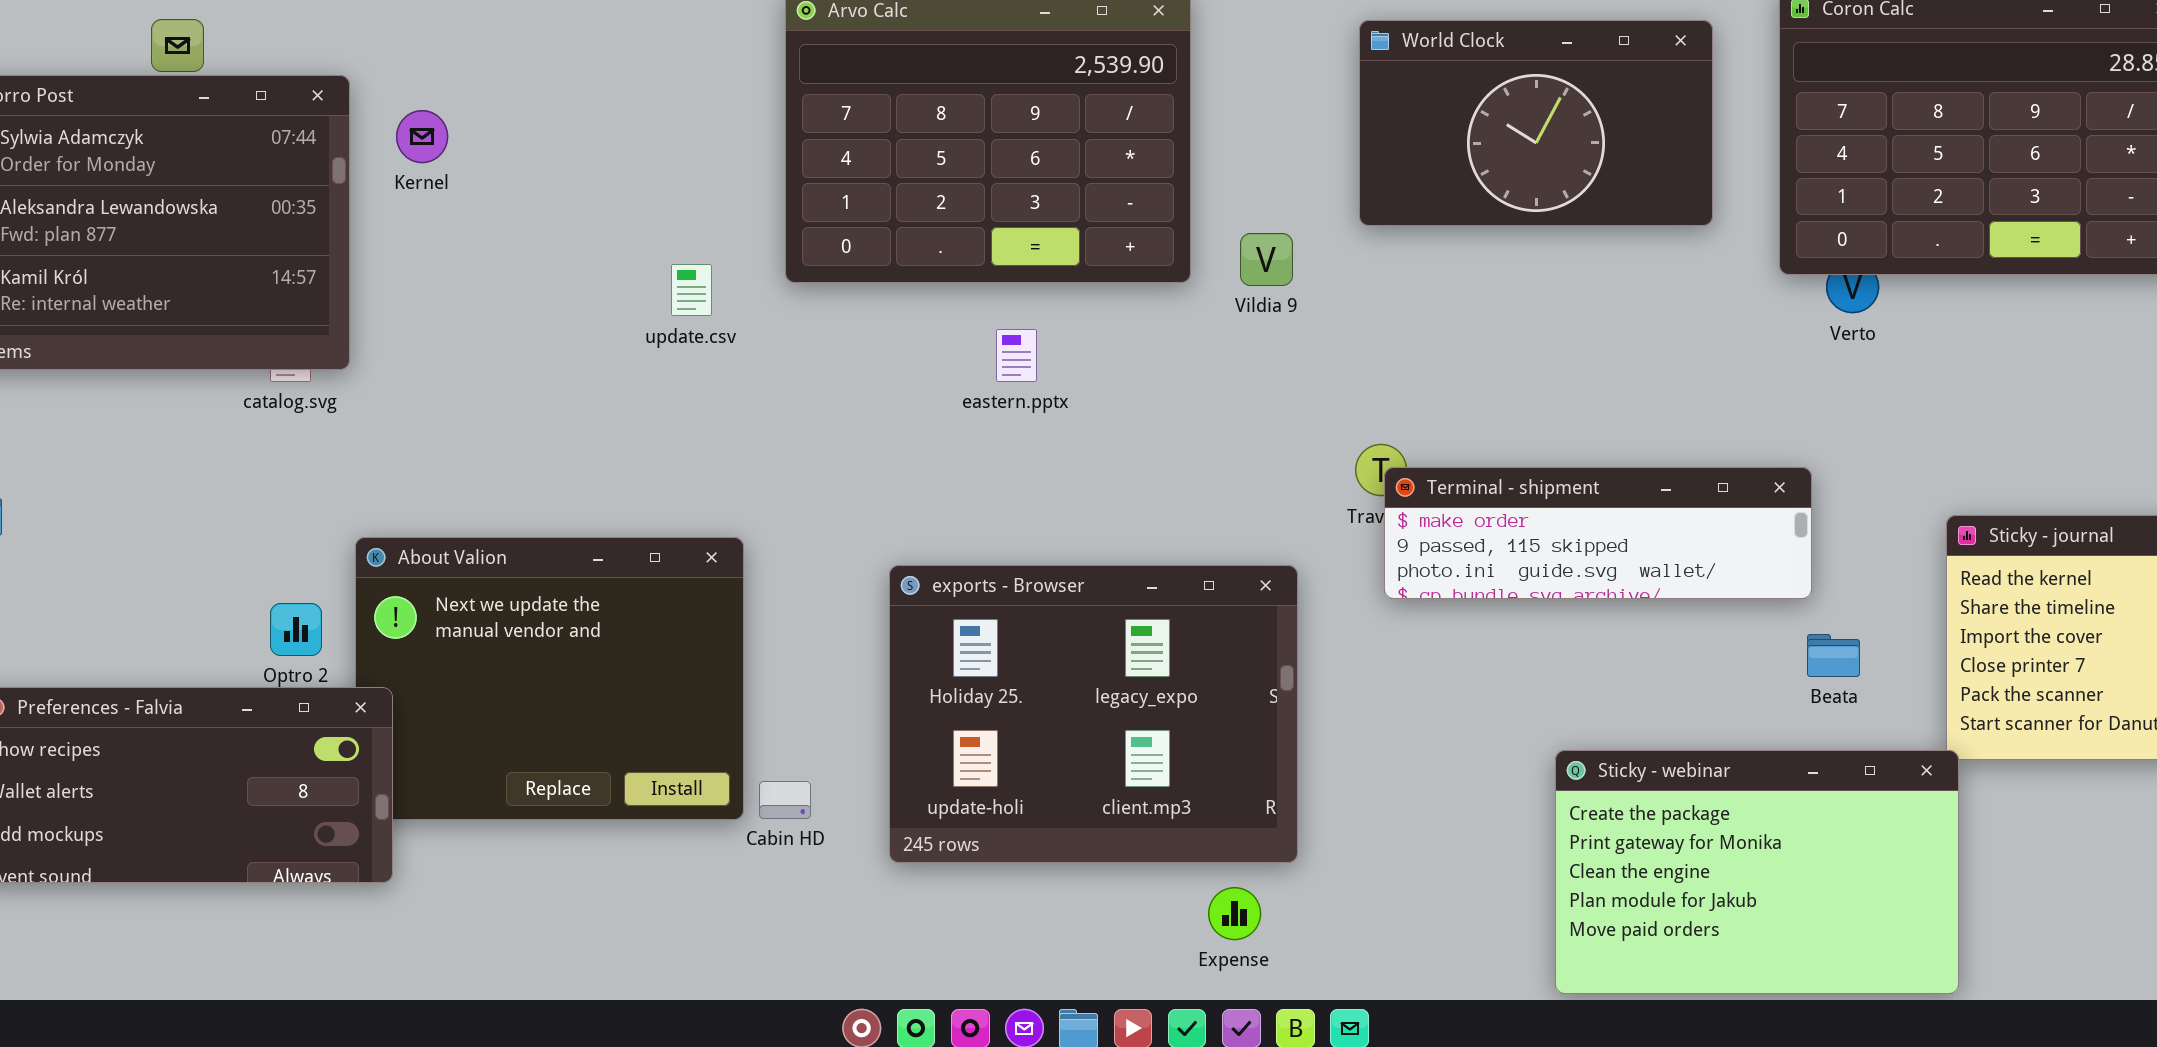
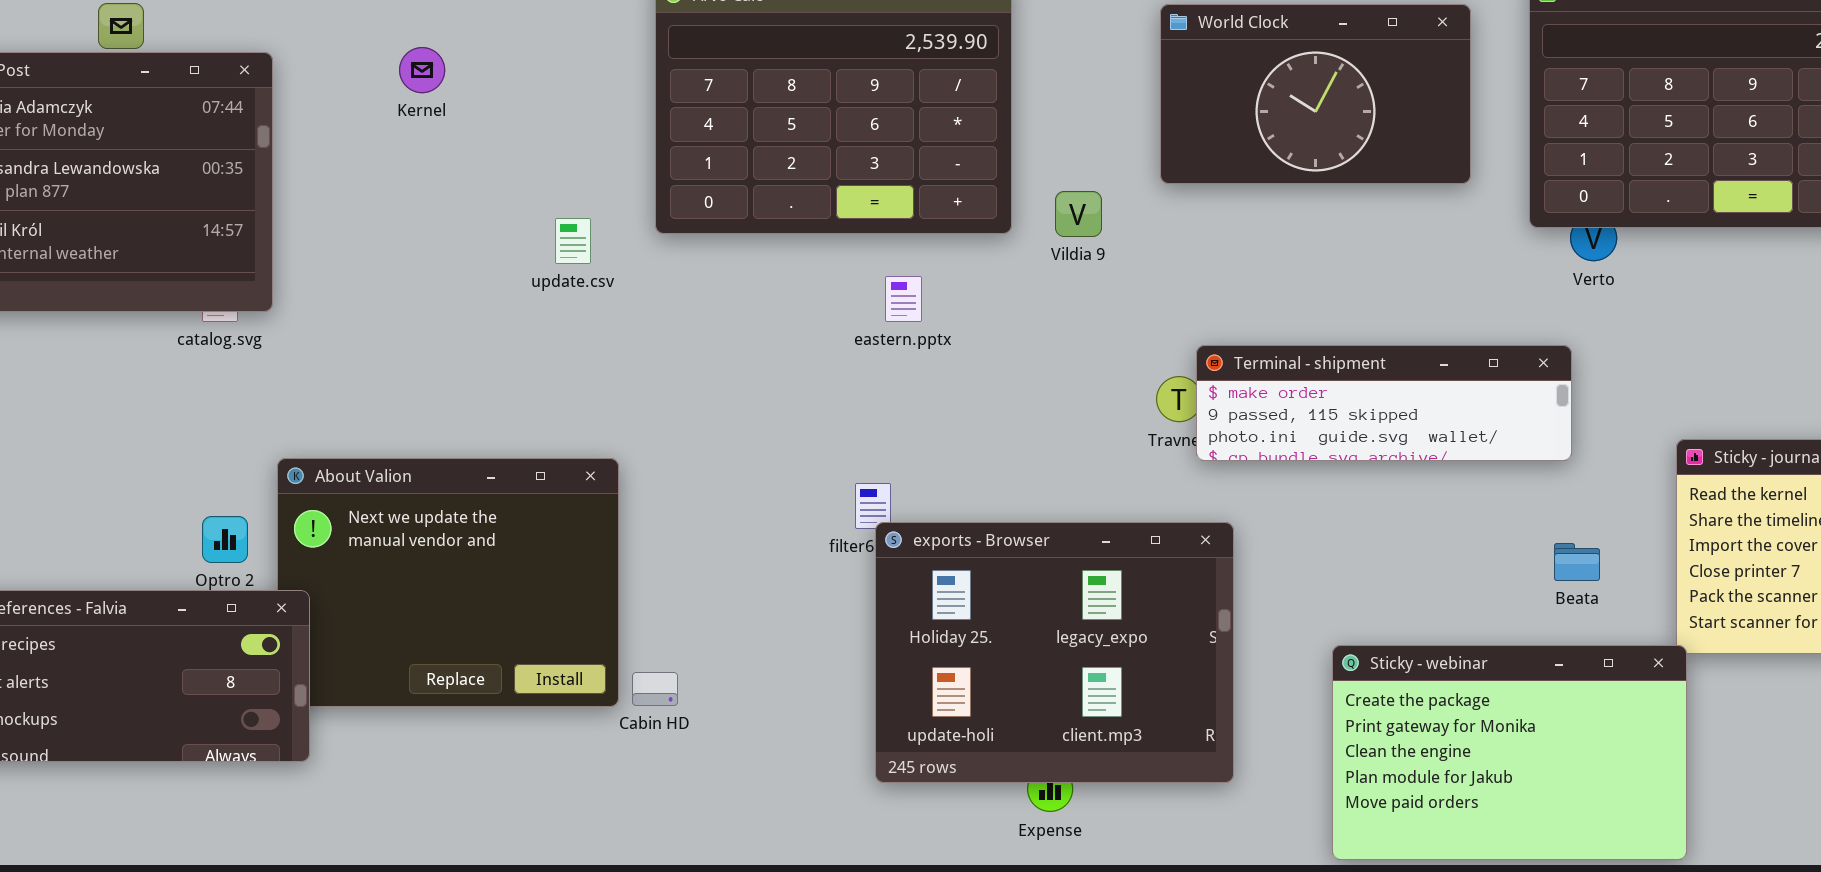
Kernel: [396,110,448,163] -> [399,47,445,93], moved
eastern.pptx: [996,329,1037,382] -> [885,276,922,322], moved
Terminal - shipment: [1384,467,1812,599] -> [1196,345,1572,461], moved
exports - Browser: [889,565,1298,863] -> [875,522,1234,783], moved

